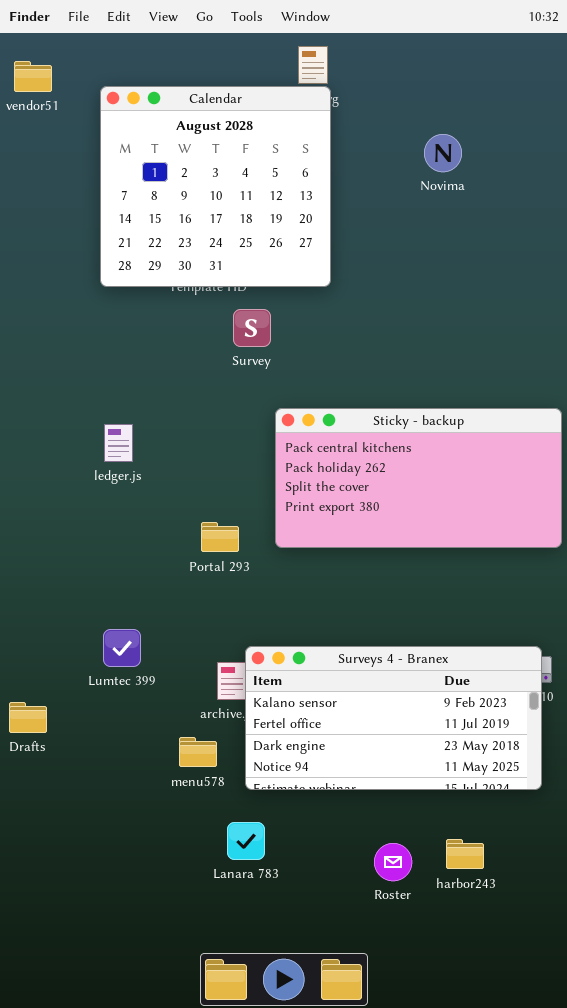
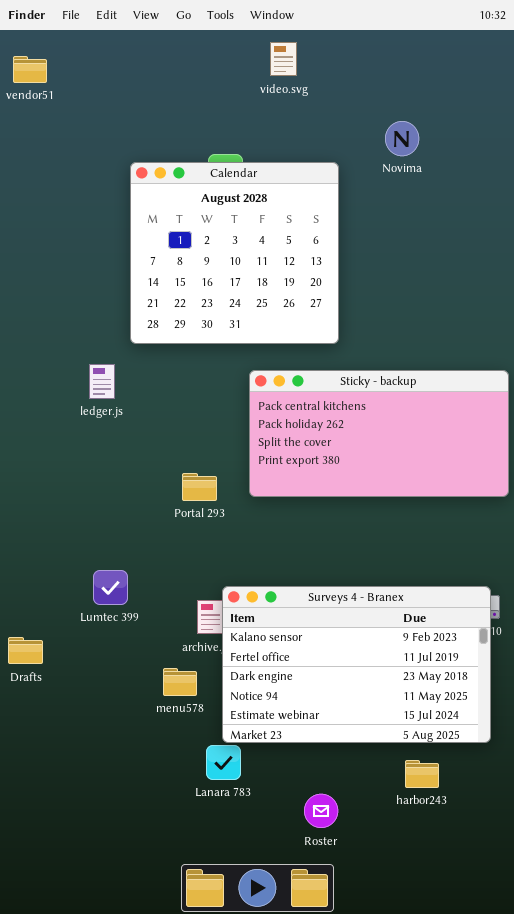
Calendar: [100,86,331,287] -> [130,162,339,344], moved
ledger.js: [104,424,133,462] -> [89,364,115,399], moved
Surveys 4 - Branex: [245,646,542,790] -> [222,586,491,743], resized
Roster: [374,843,412,881] -> [304,794,338,828], moved

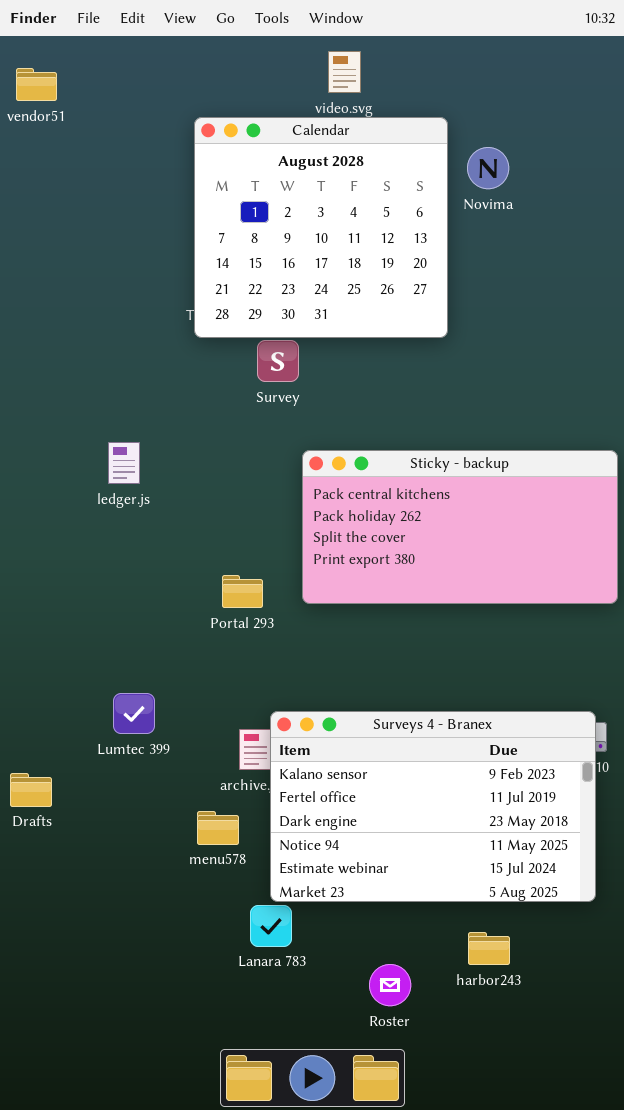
Calendar: [130,162,339,344] -> [194,117,448,338], moved
harbor243: [405,760,439,788] -> [468,932,510,965], moved

